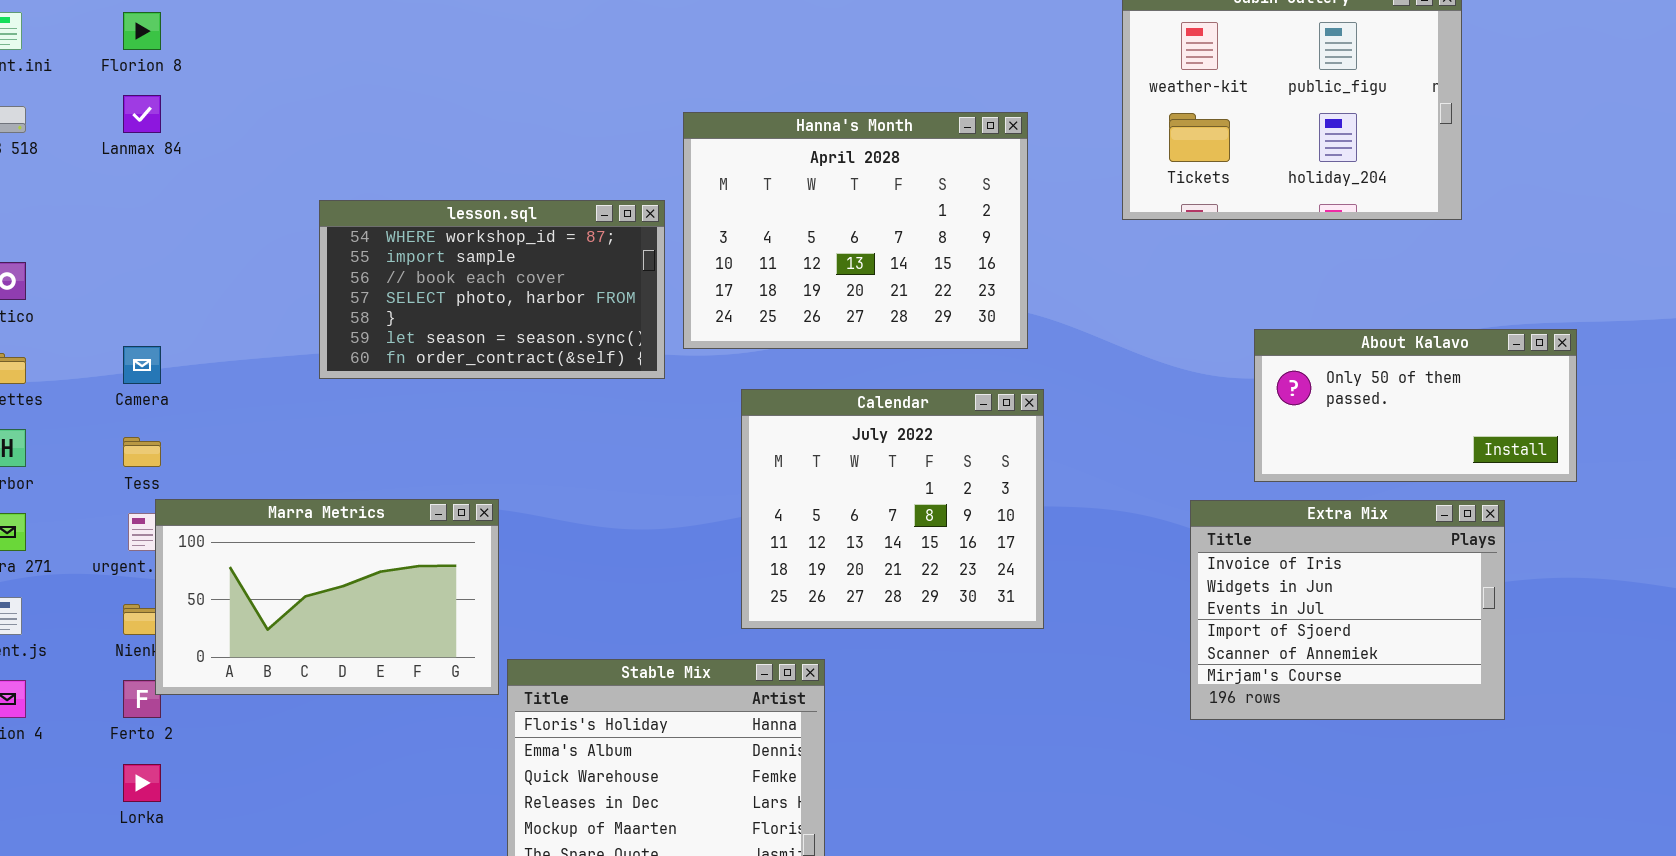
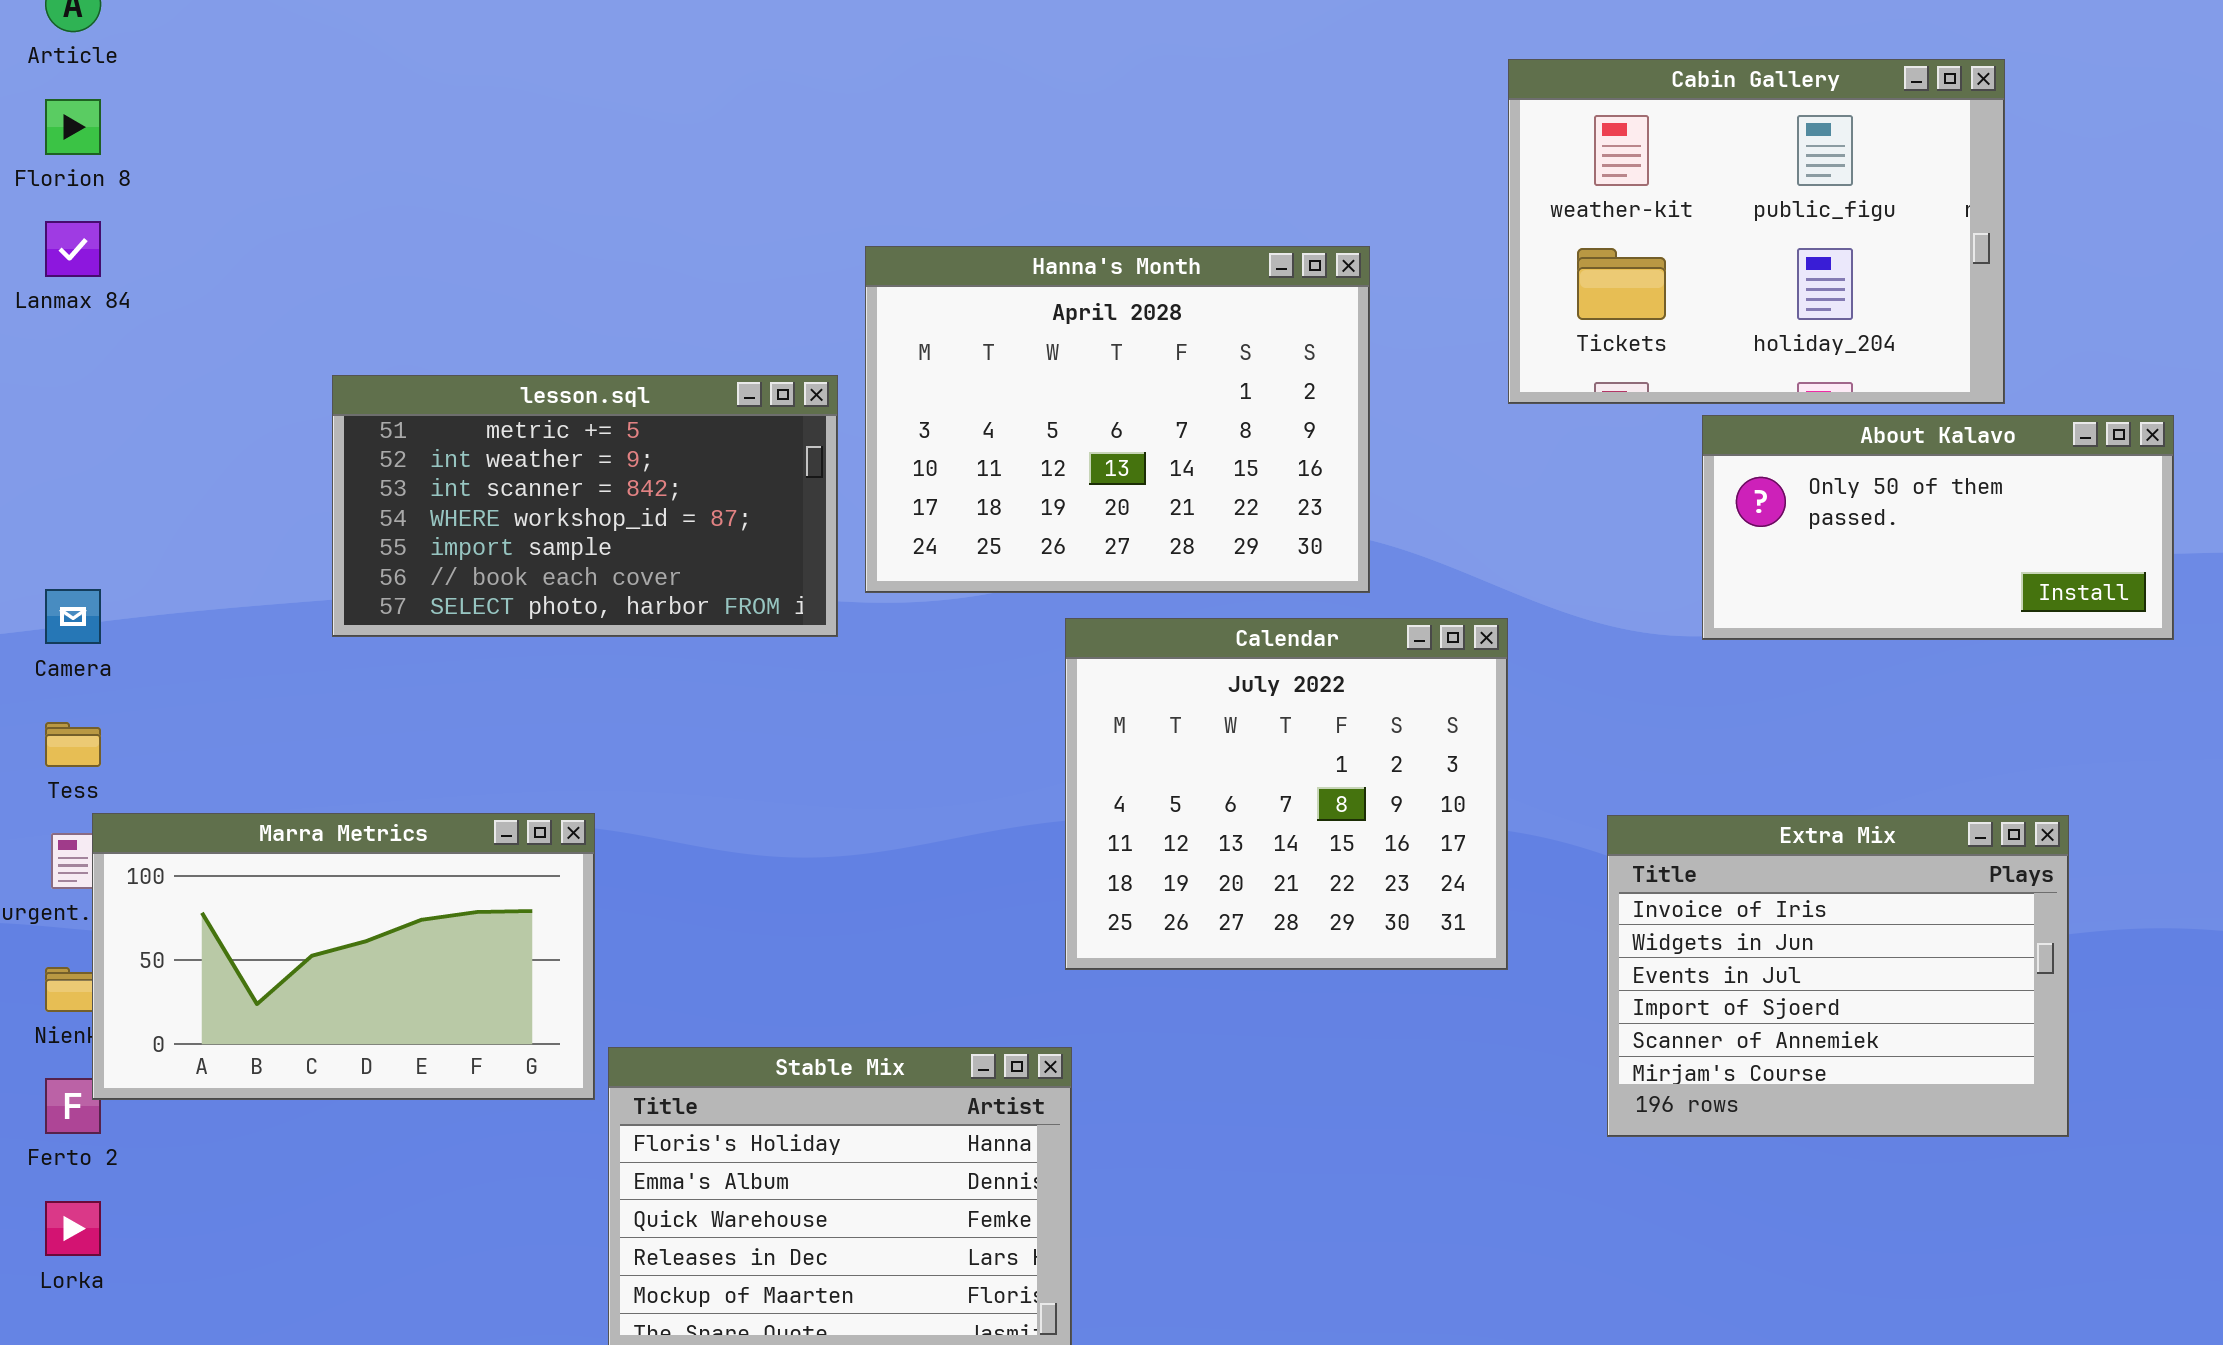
lesson.sql: [319,200,665,379] -> [332,375,838,637], scrolled up 3 rows
About Kalavo: [1254,329,1577,482] -> [1702,415,2174,640], moved
Calendar: [741,389,1044,629] -> [1065,618,1508,970], moved

